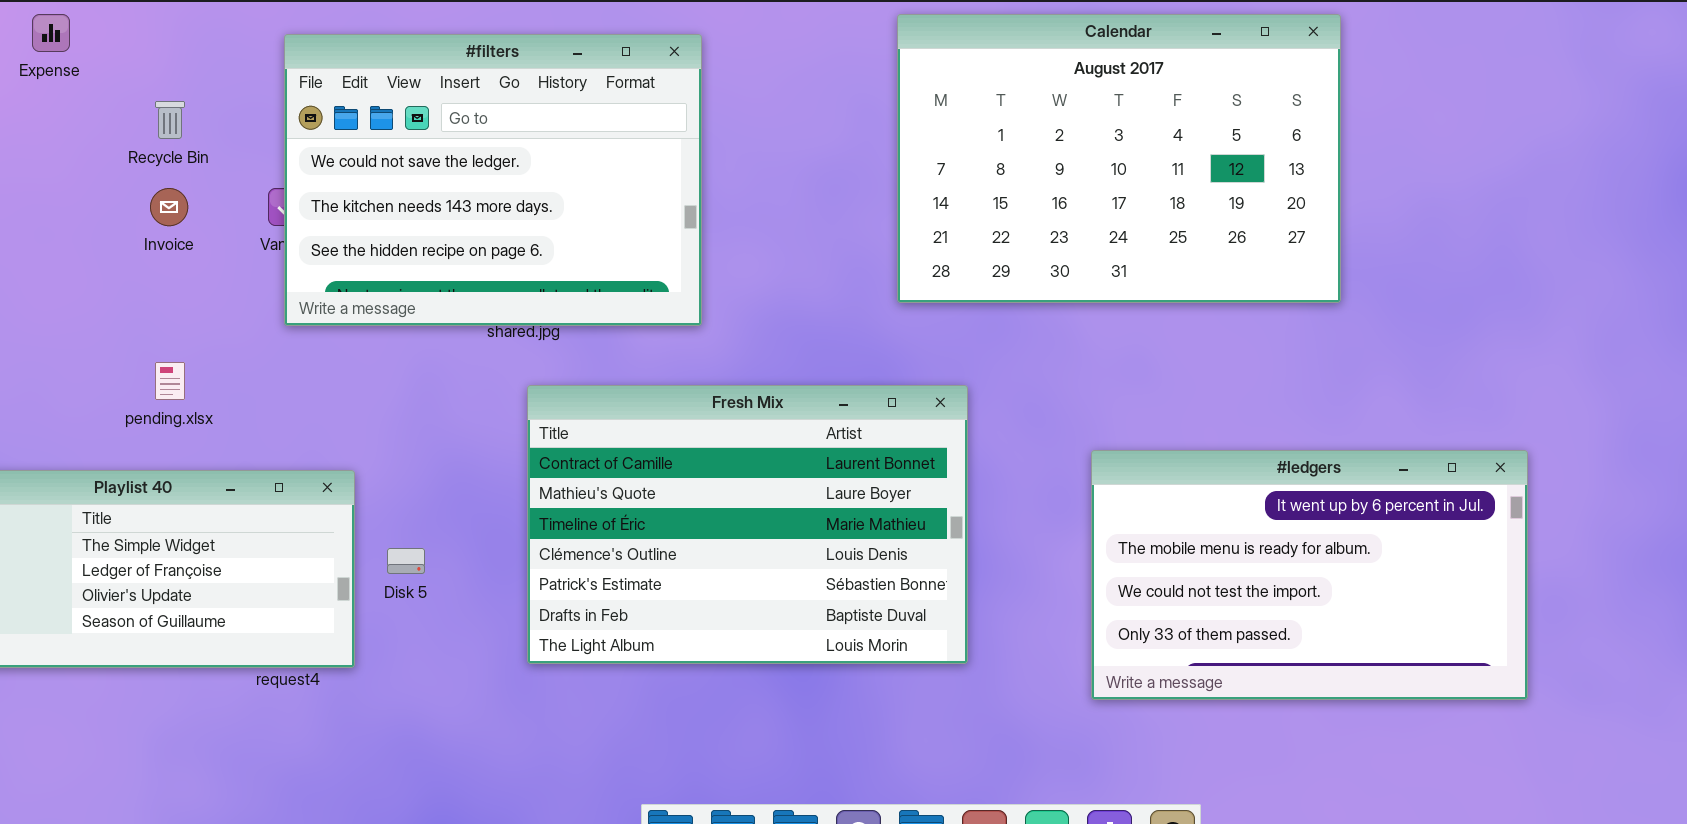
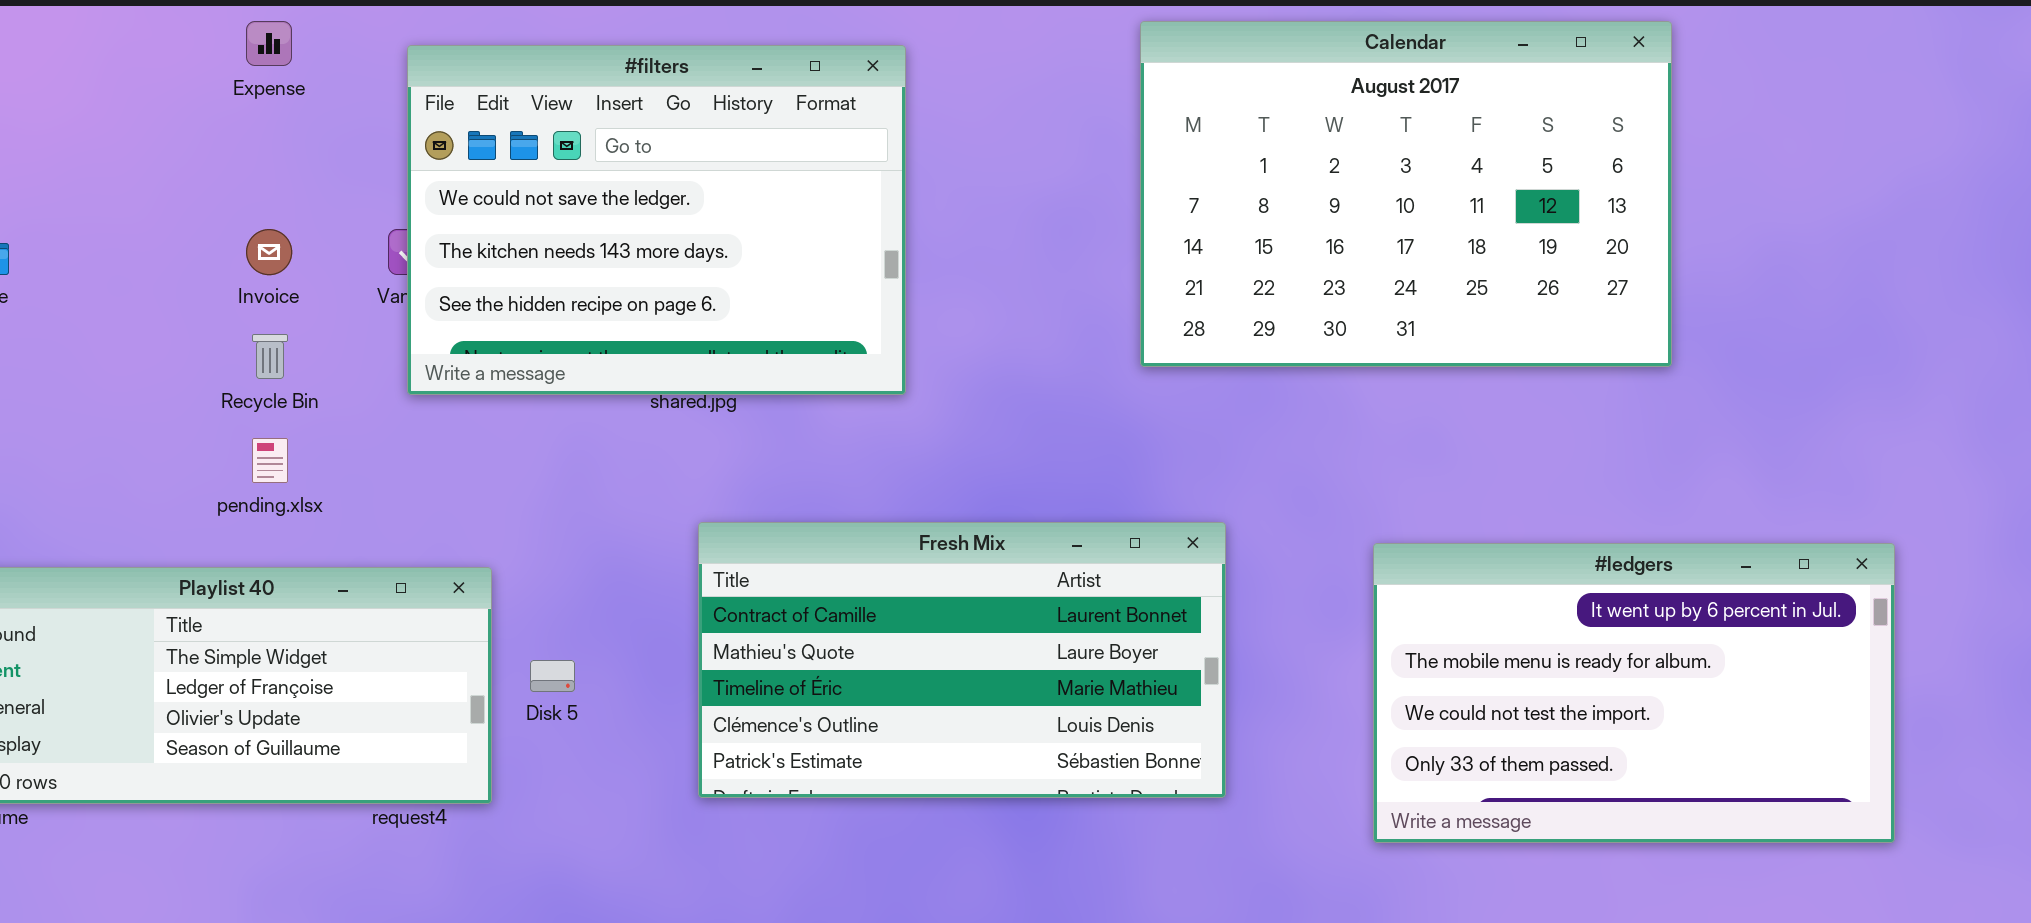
Expense: [32,14,70,52] -> [246,21,292,66], moved
Recycle Bin: [155,101,185,139] -> [252,334,288,379], moved
Fresh Mix: [527,385,968,664] -> [698,522,1226,798], resized

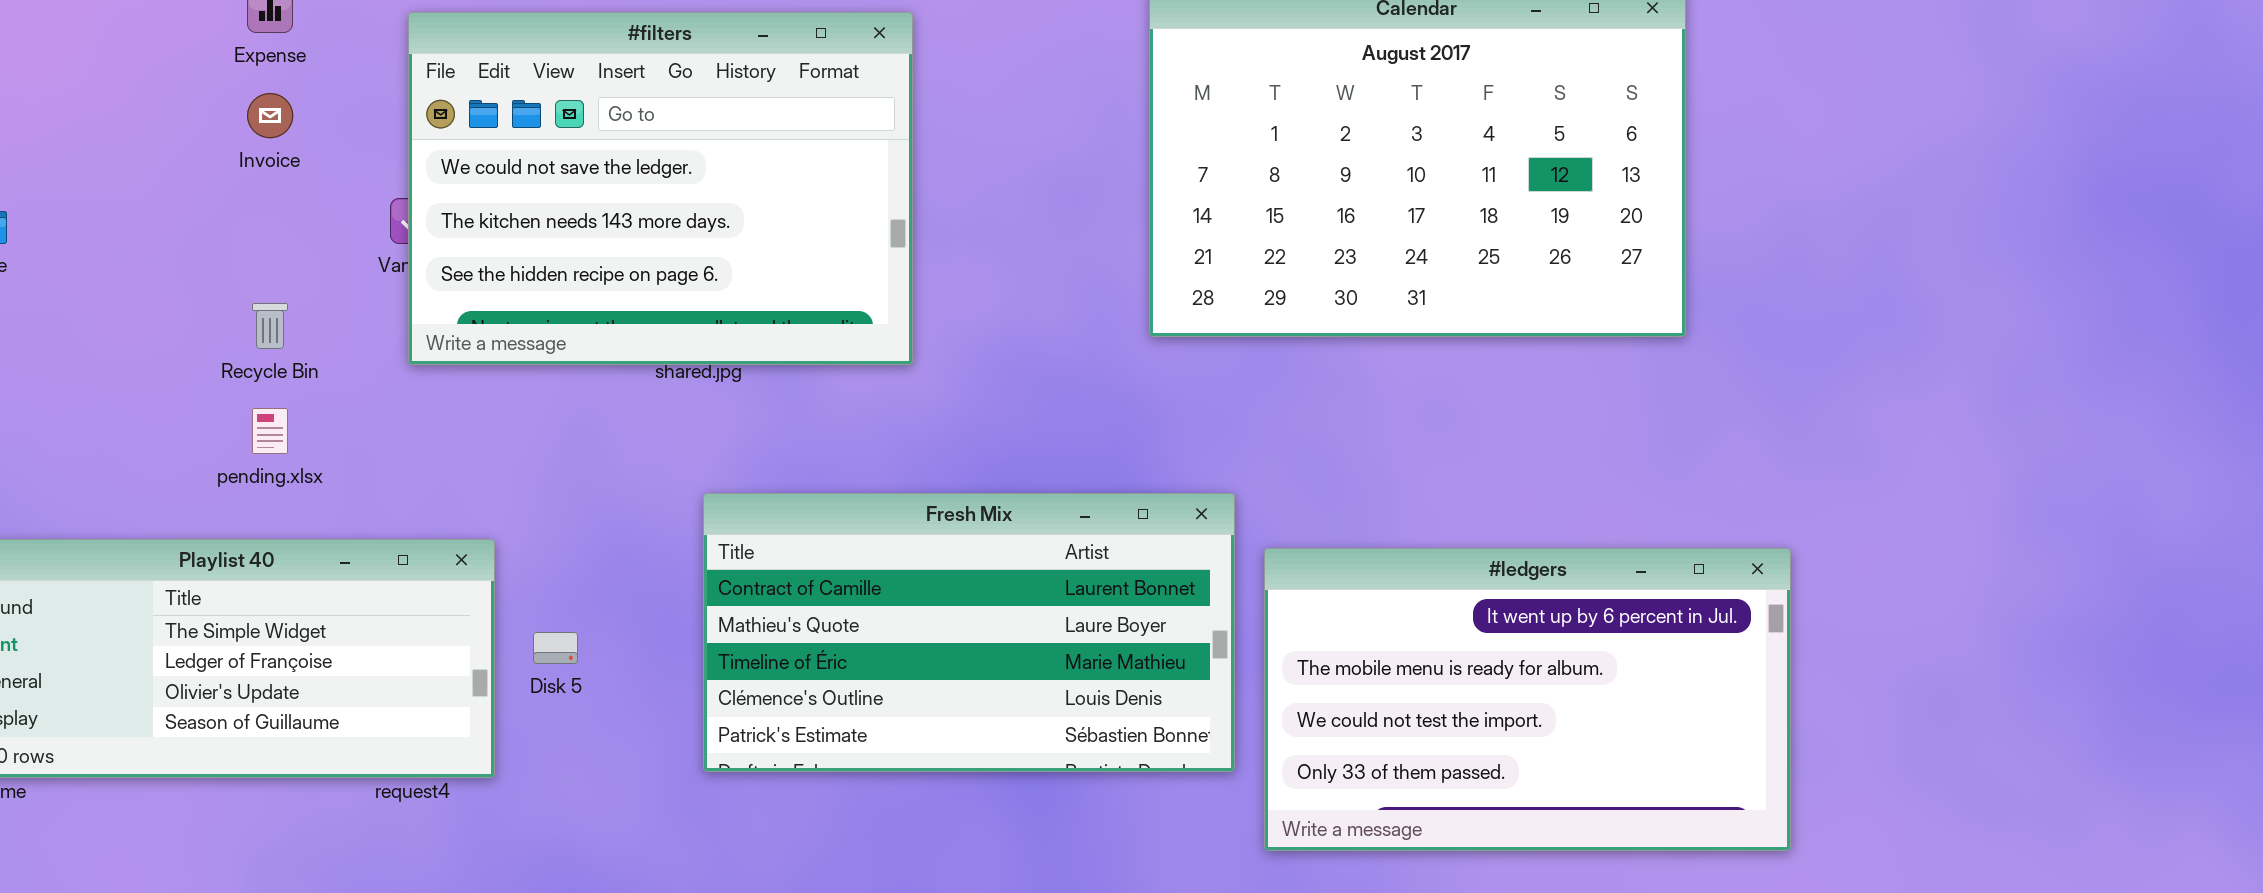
Invoice: [246,229,292,275] -> [247,93,293,138], moved
#ledgers: [1373,543,1895,843] -> [1264,548,1791,851], moved

